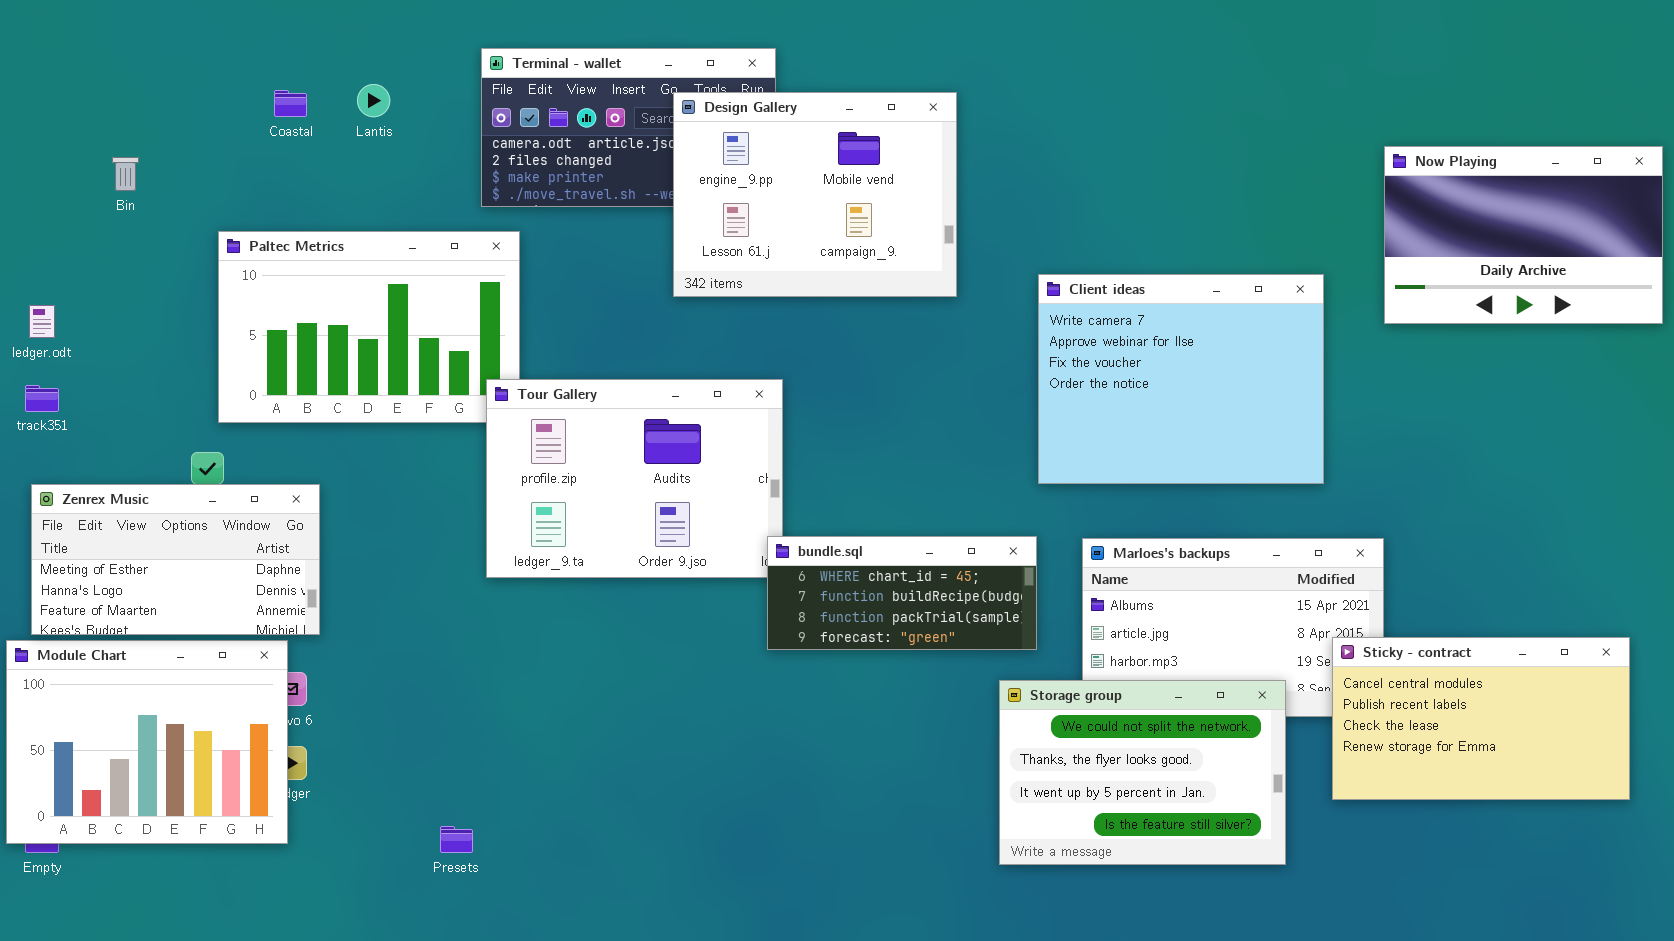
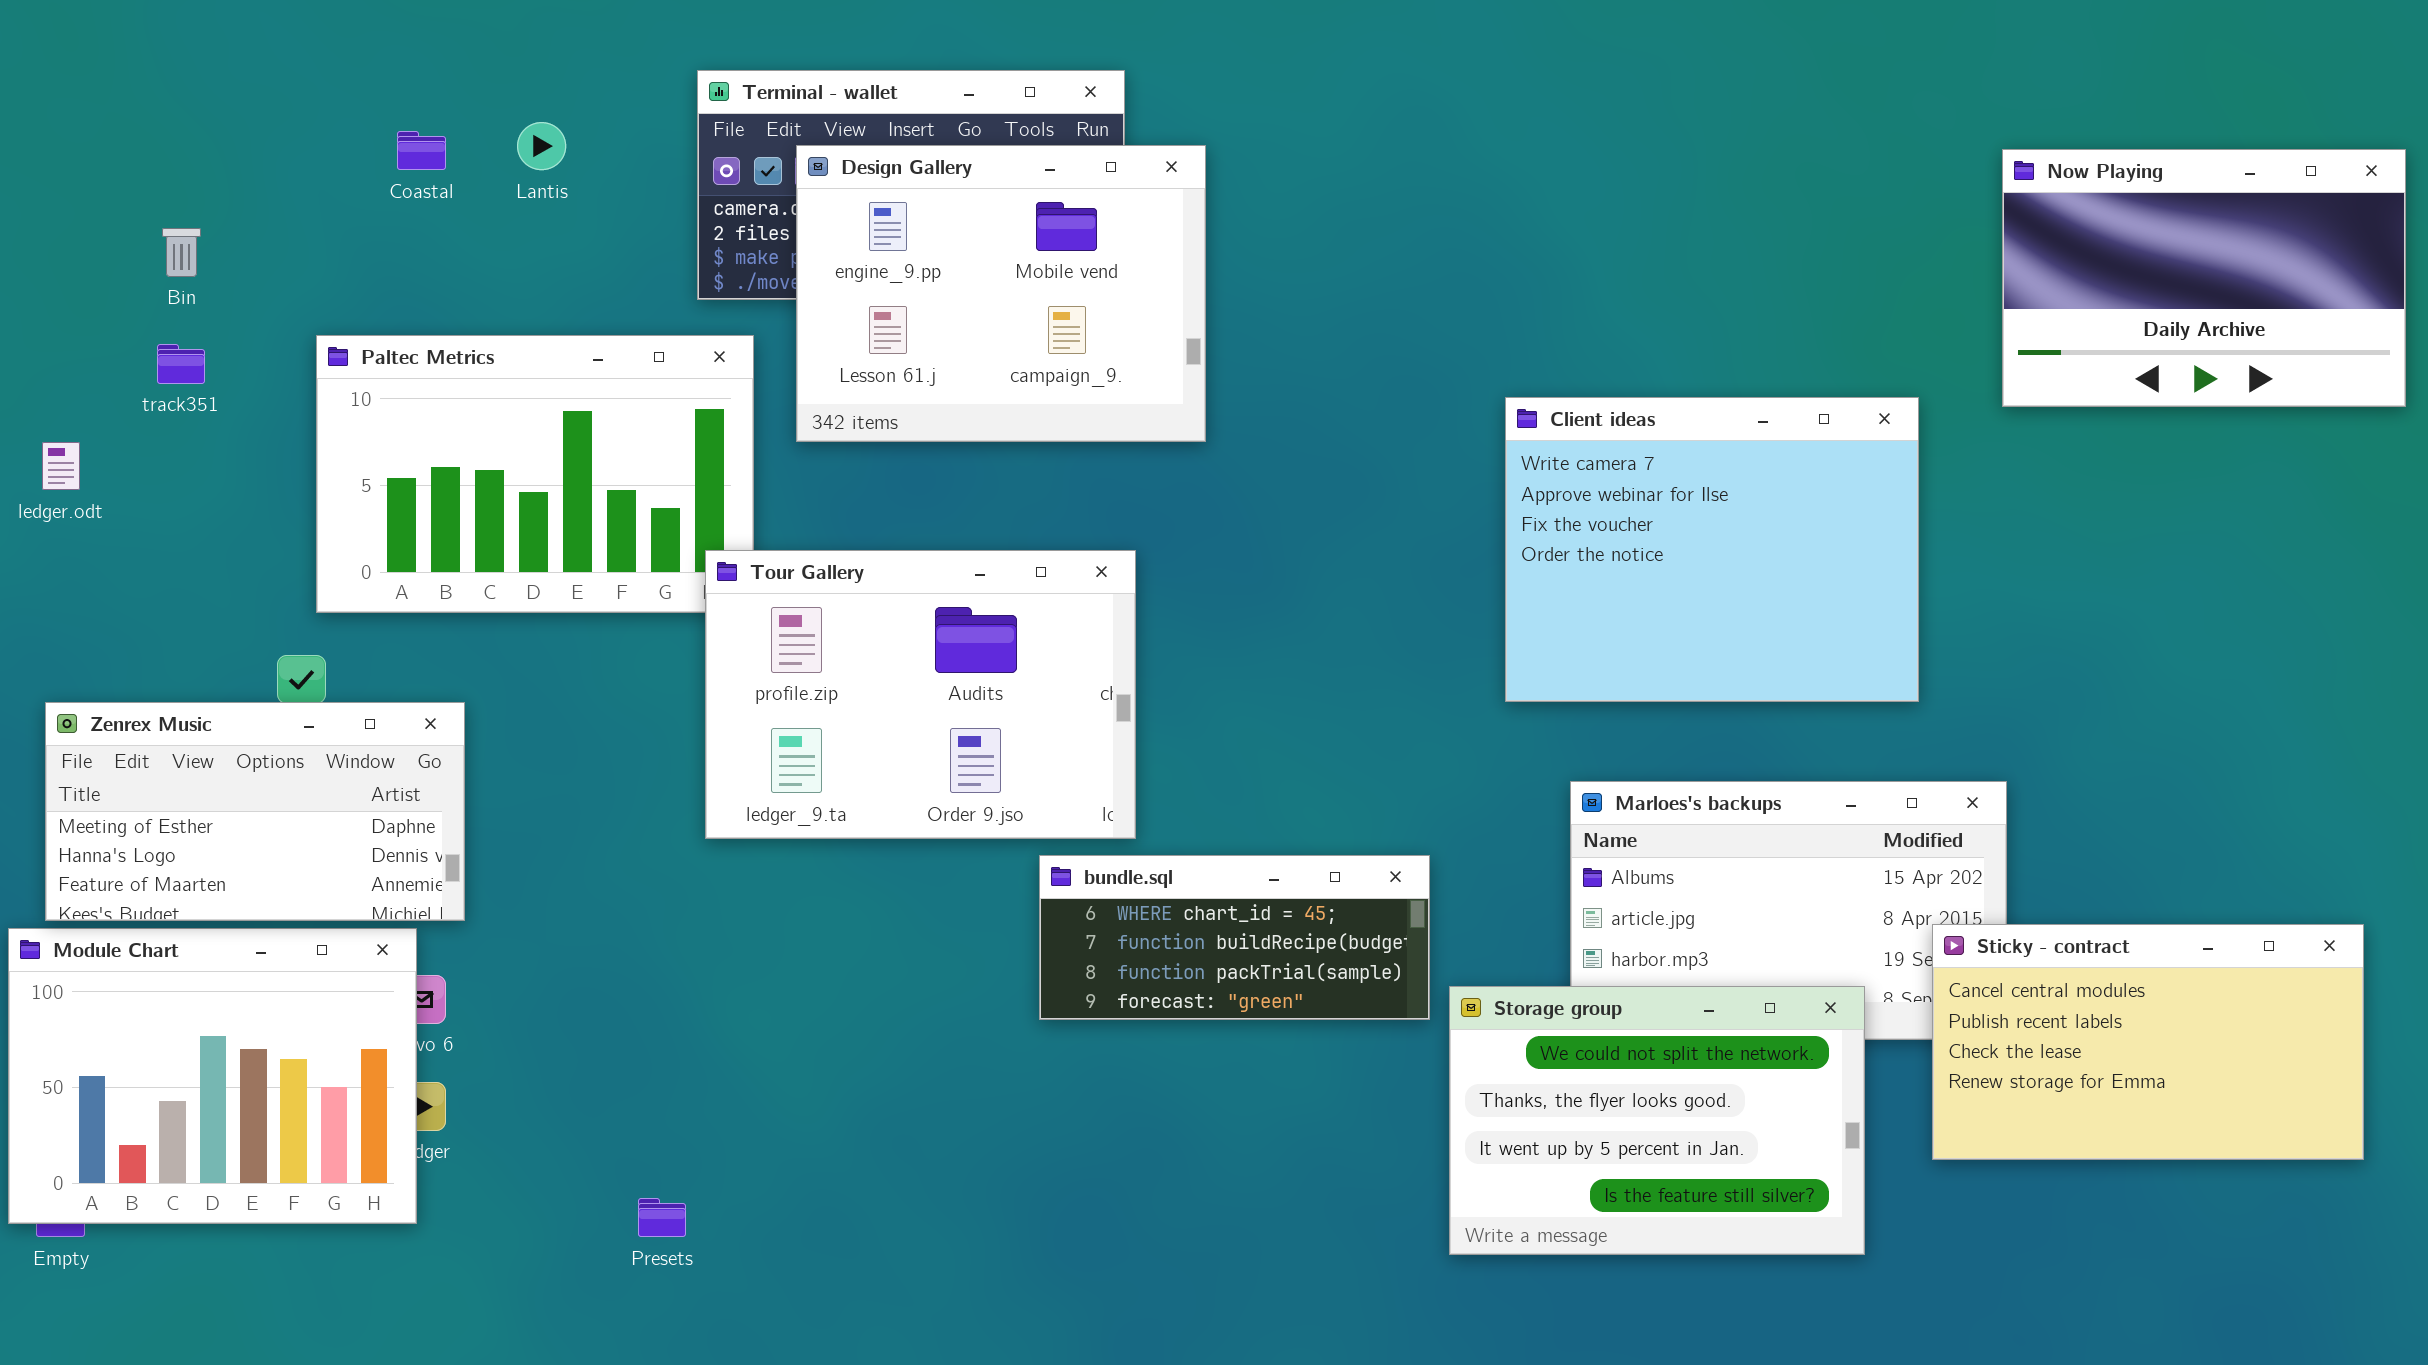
Design Gallery: [673,92,957,297] -> [796,145,1206,442], moved
Now Playing: [1384,146,1663,324] -> [2002,149,2406,407], moved
track351: [25,385,59,412] -> [157,344,205,384], moved
bundle.sql: [767,536,1037,650] -> [1039,855,1430,1020], moved

